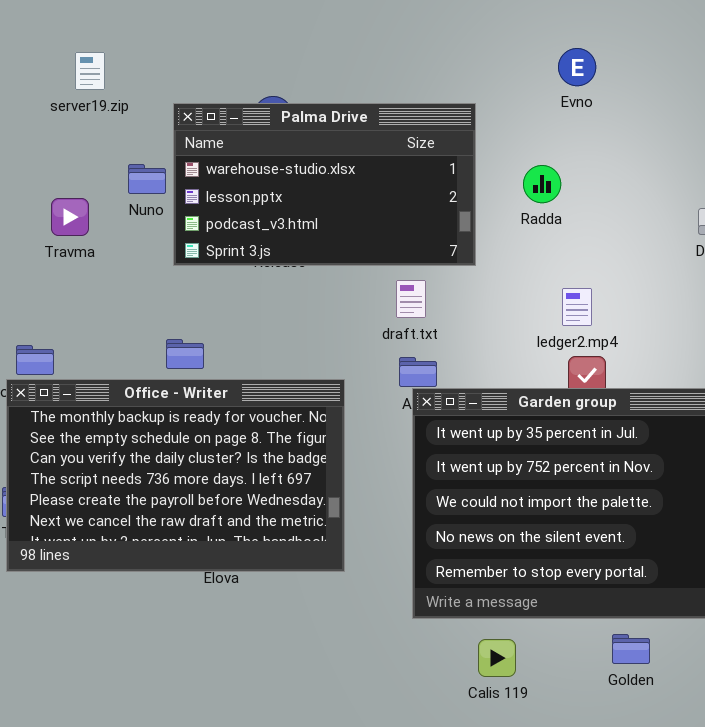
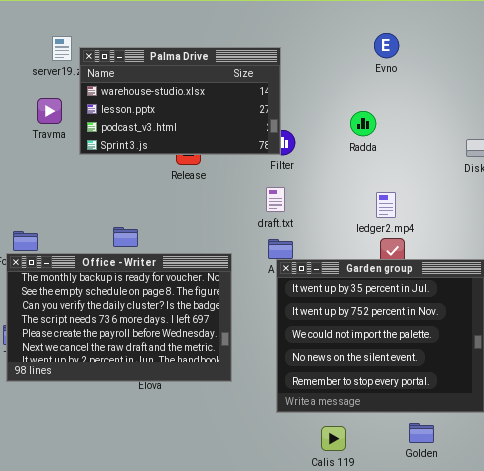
Palma Drive: [173,103,476,266] -> [79,47,281,155], moved
Travma: [51,198,89,236] -> [37,98,62,124], moved

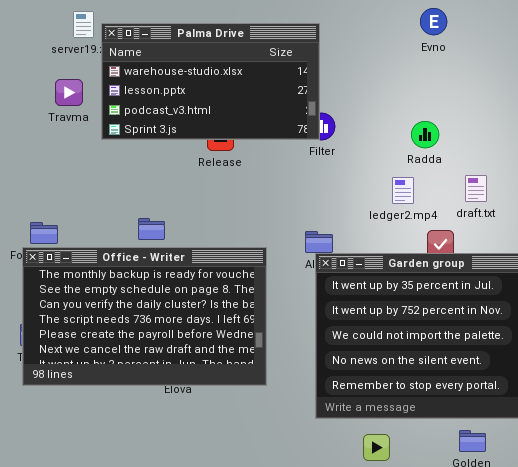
Radda: [350,111,376,136] -> [411,121,439,148], moved
draft.txt: [266,187,285,212] -> [465,175,487,202], moved
ledger2.mp4: [376,192,396,218] -> [392,177,414,204], moved

